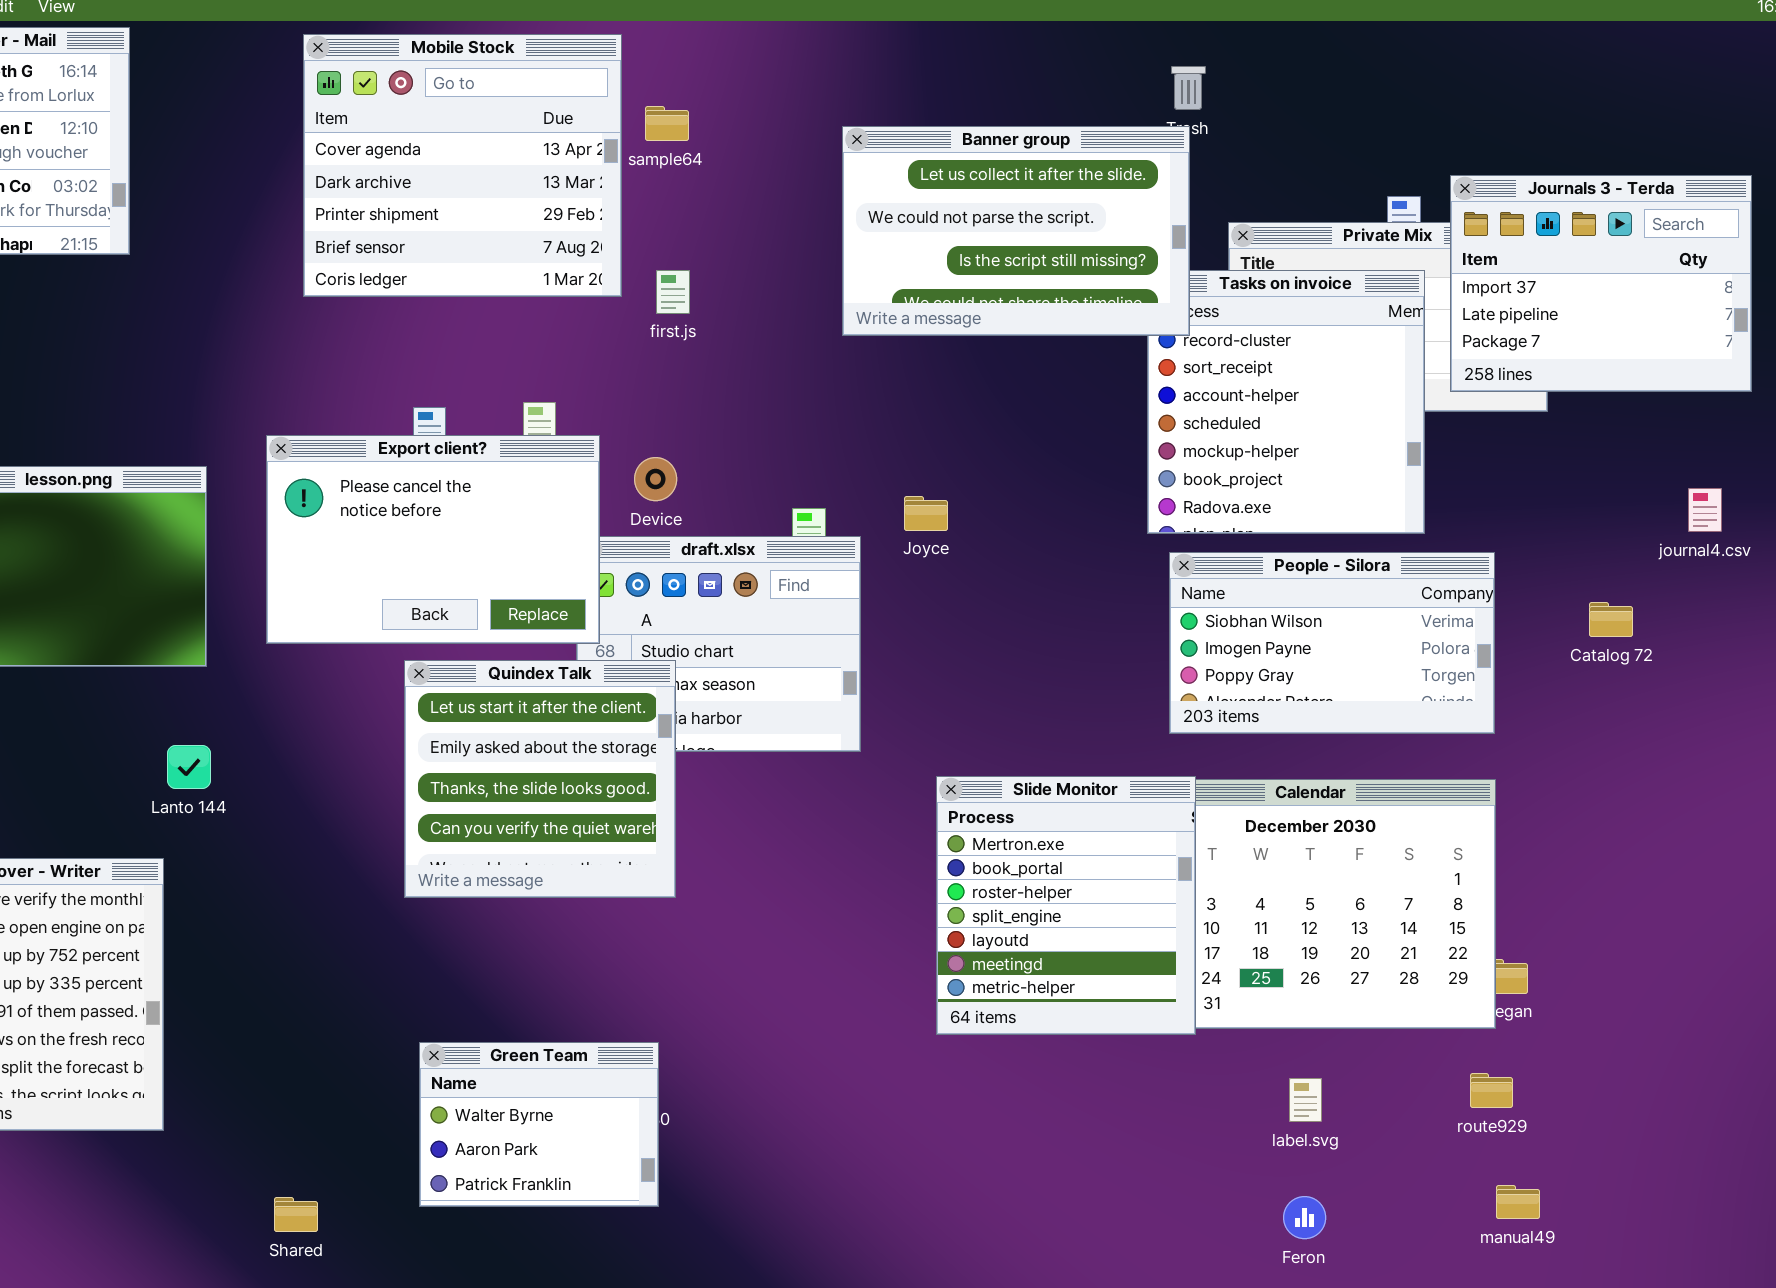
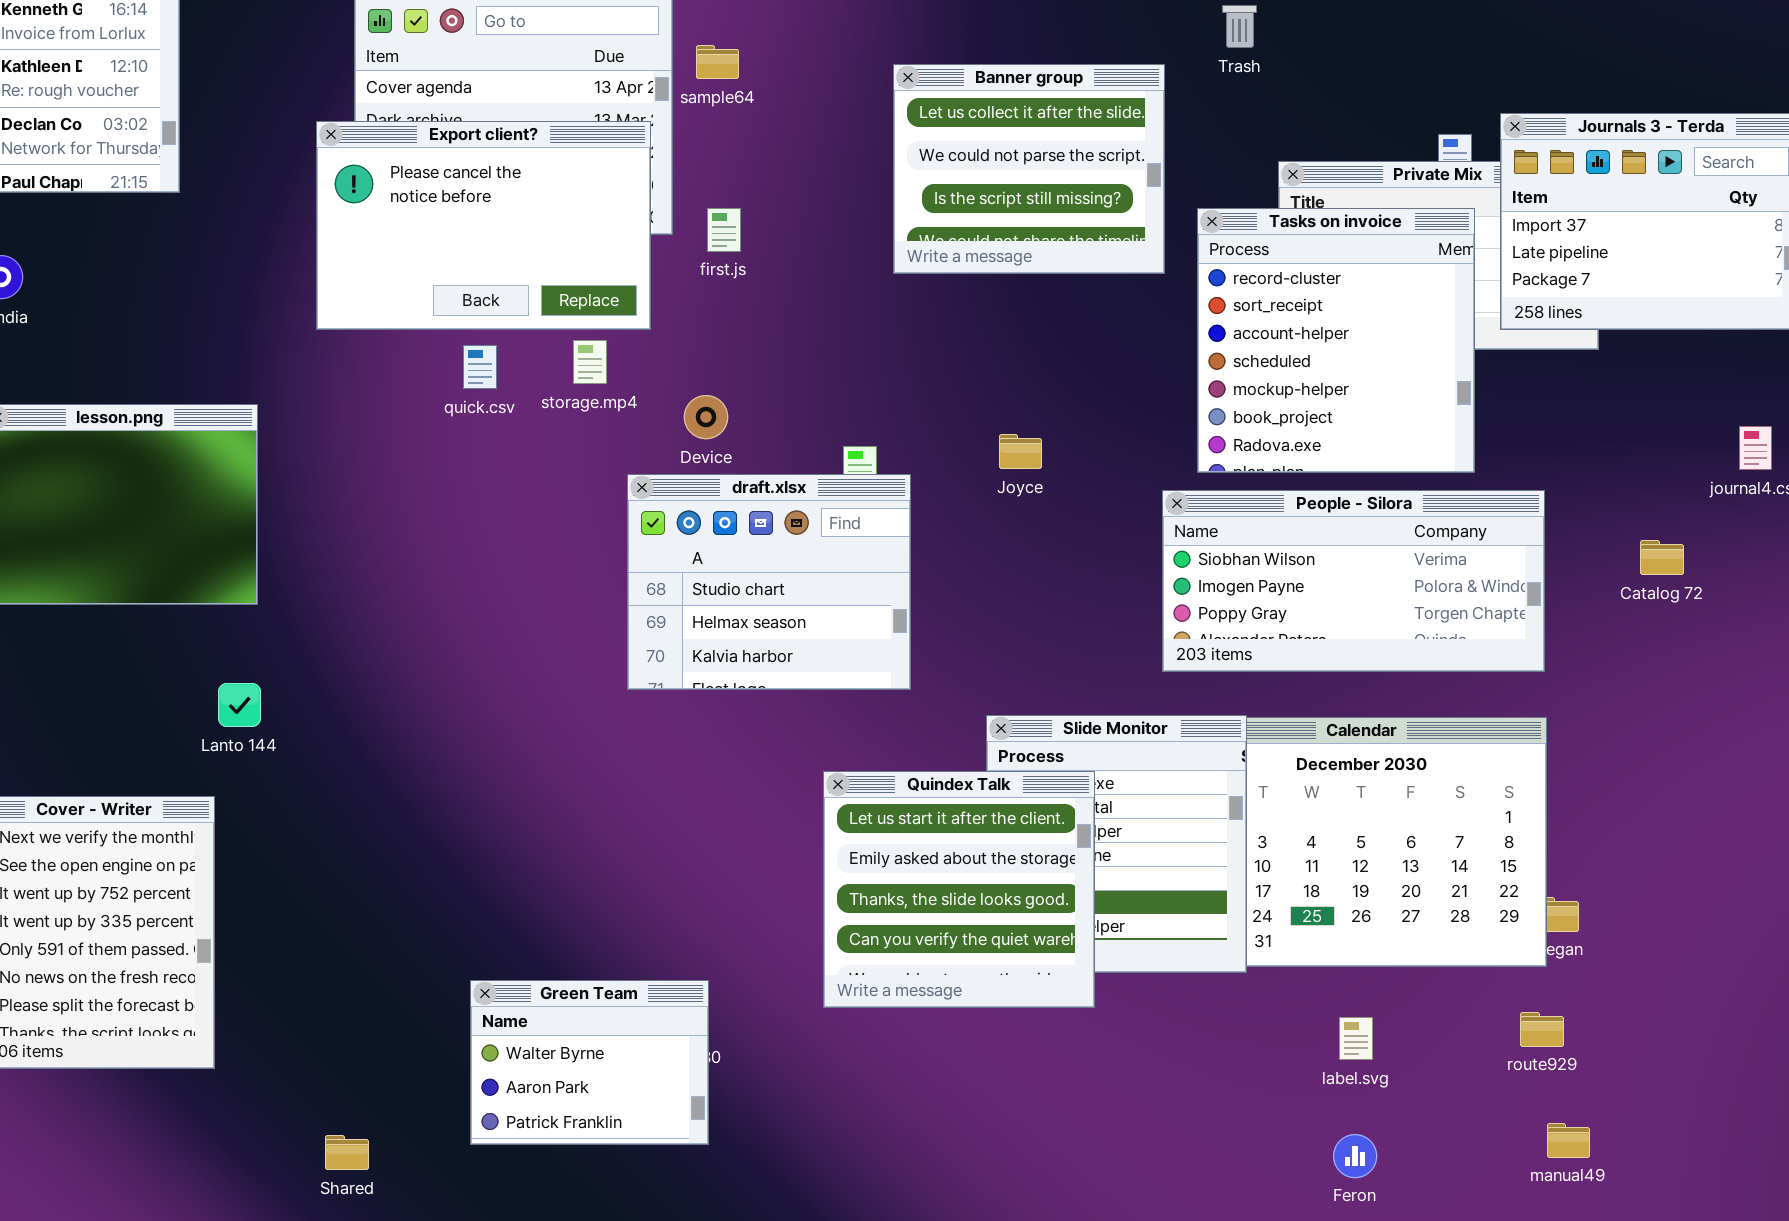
Banner group: [842,126,1190,336] -> [893,64,1165,274], resized
Export client?: [266,435,600,644] -> [316,121,651,330], moved
Joyce: [904,496,948,531] -> [999,434,1042,469], moved
People - Silora: [1169,552,1495,734] -> [1162,490,1545,672], resized
Quindex Talk: [404,660,676,898] -> [823,771,1095,1008], moved

